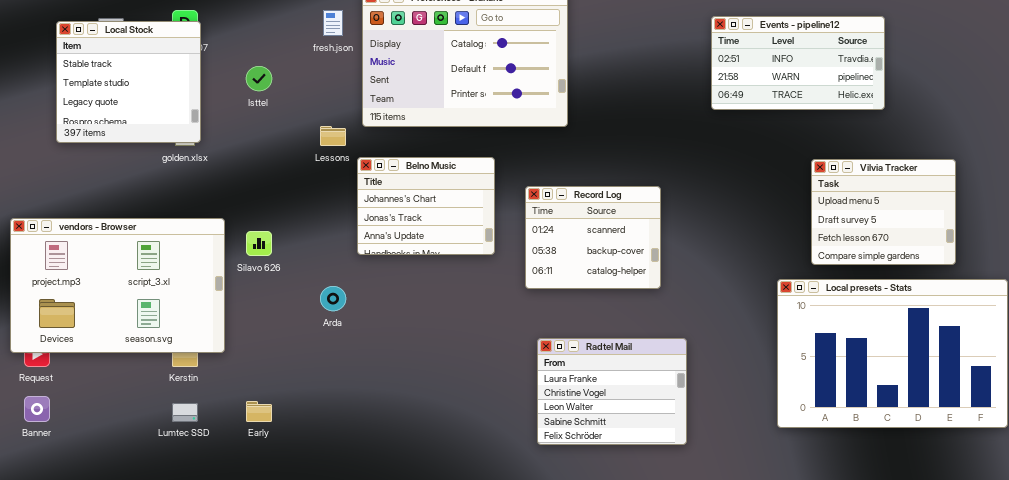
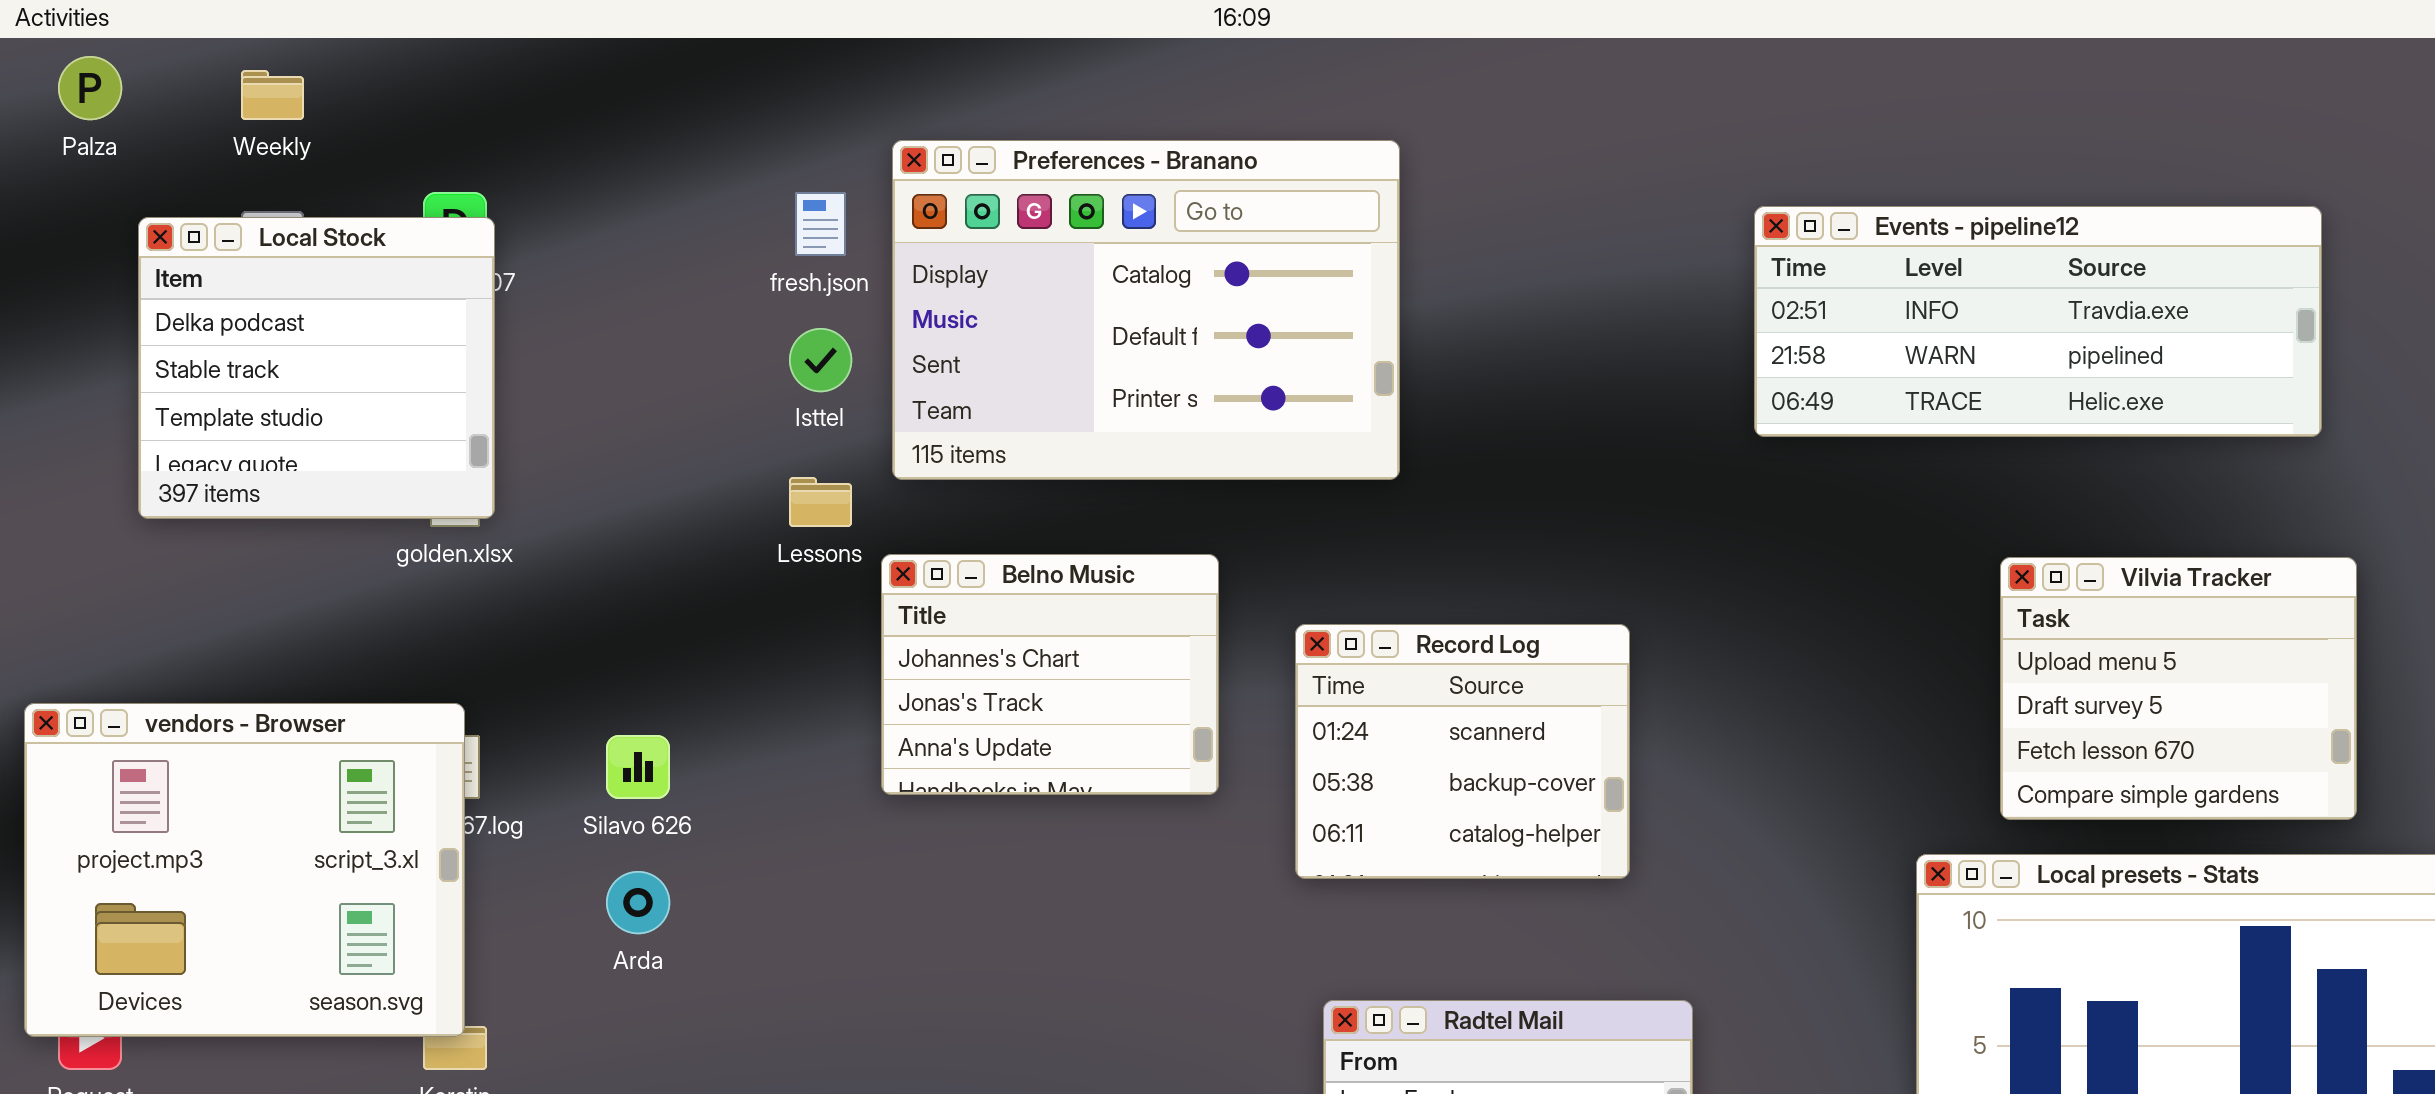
Events - pipeline12: [711,16,885,110] -> [1754,206,2322,437], resized
Local Stock: [56,21,201,143] -> [138,217,495,519], scrolled up 1 row
Isttel: [246,66,272,91] -> [789,328,852,392], moved
vendors - Browser: [10,218,225,353] -> [24,703,465,1037], resized
Arda: [320,286,346,311] -> [606,871,670,934], moved

